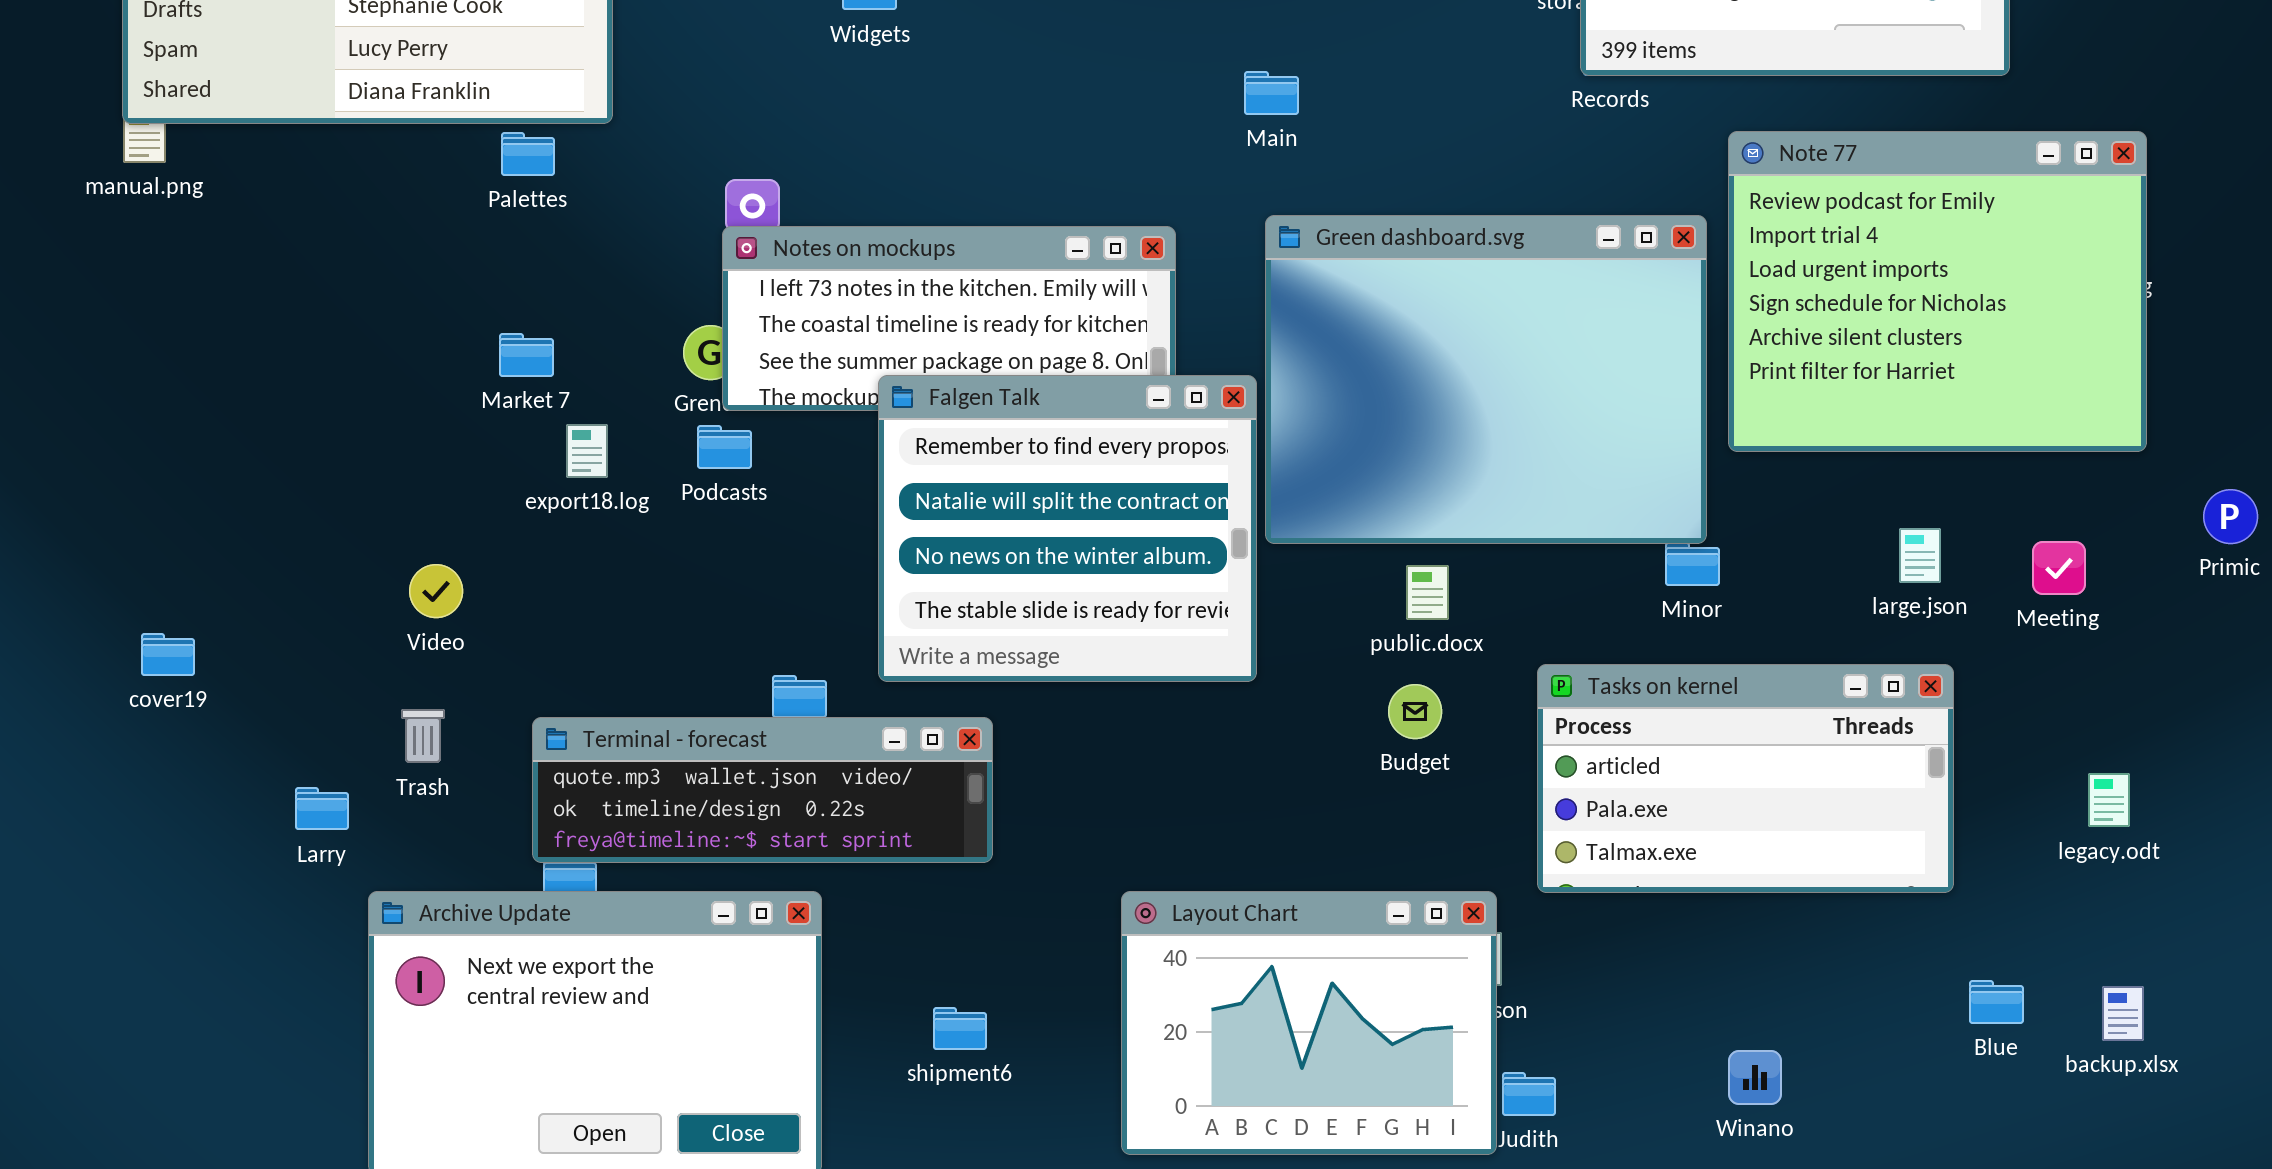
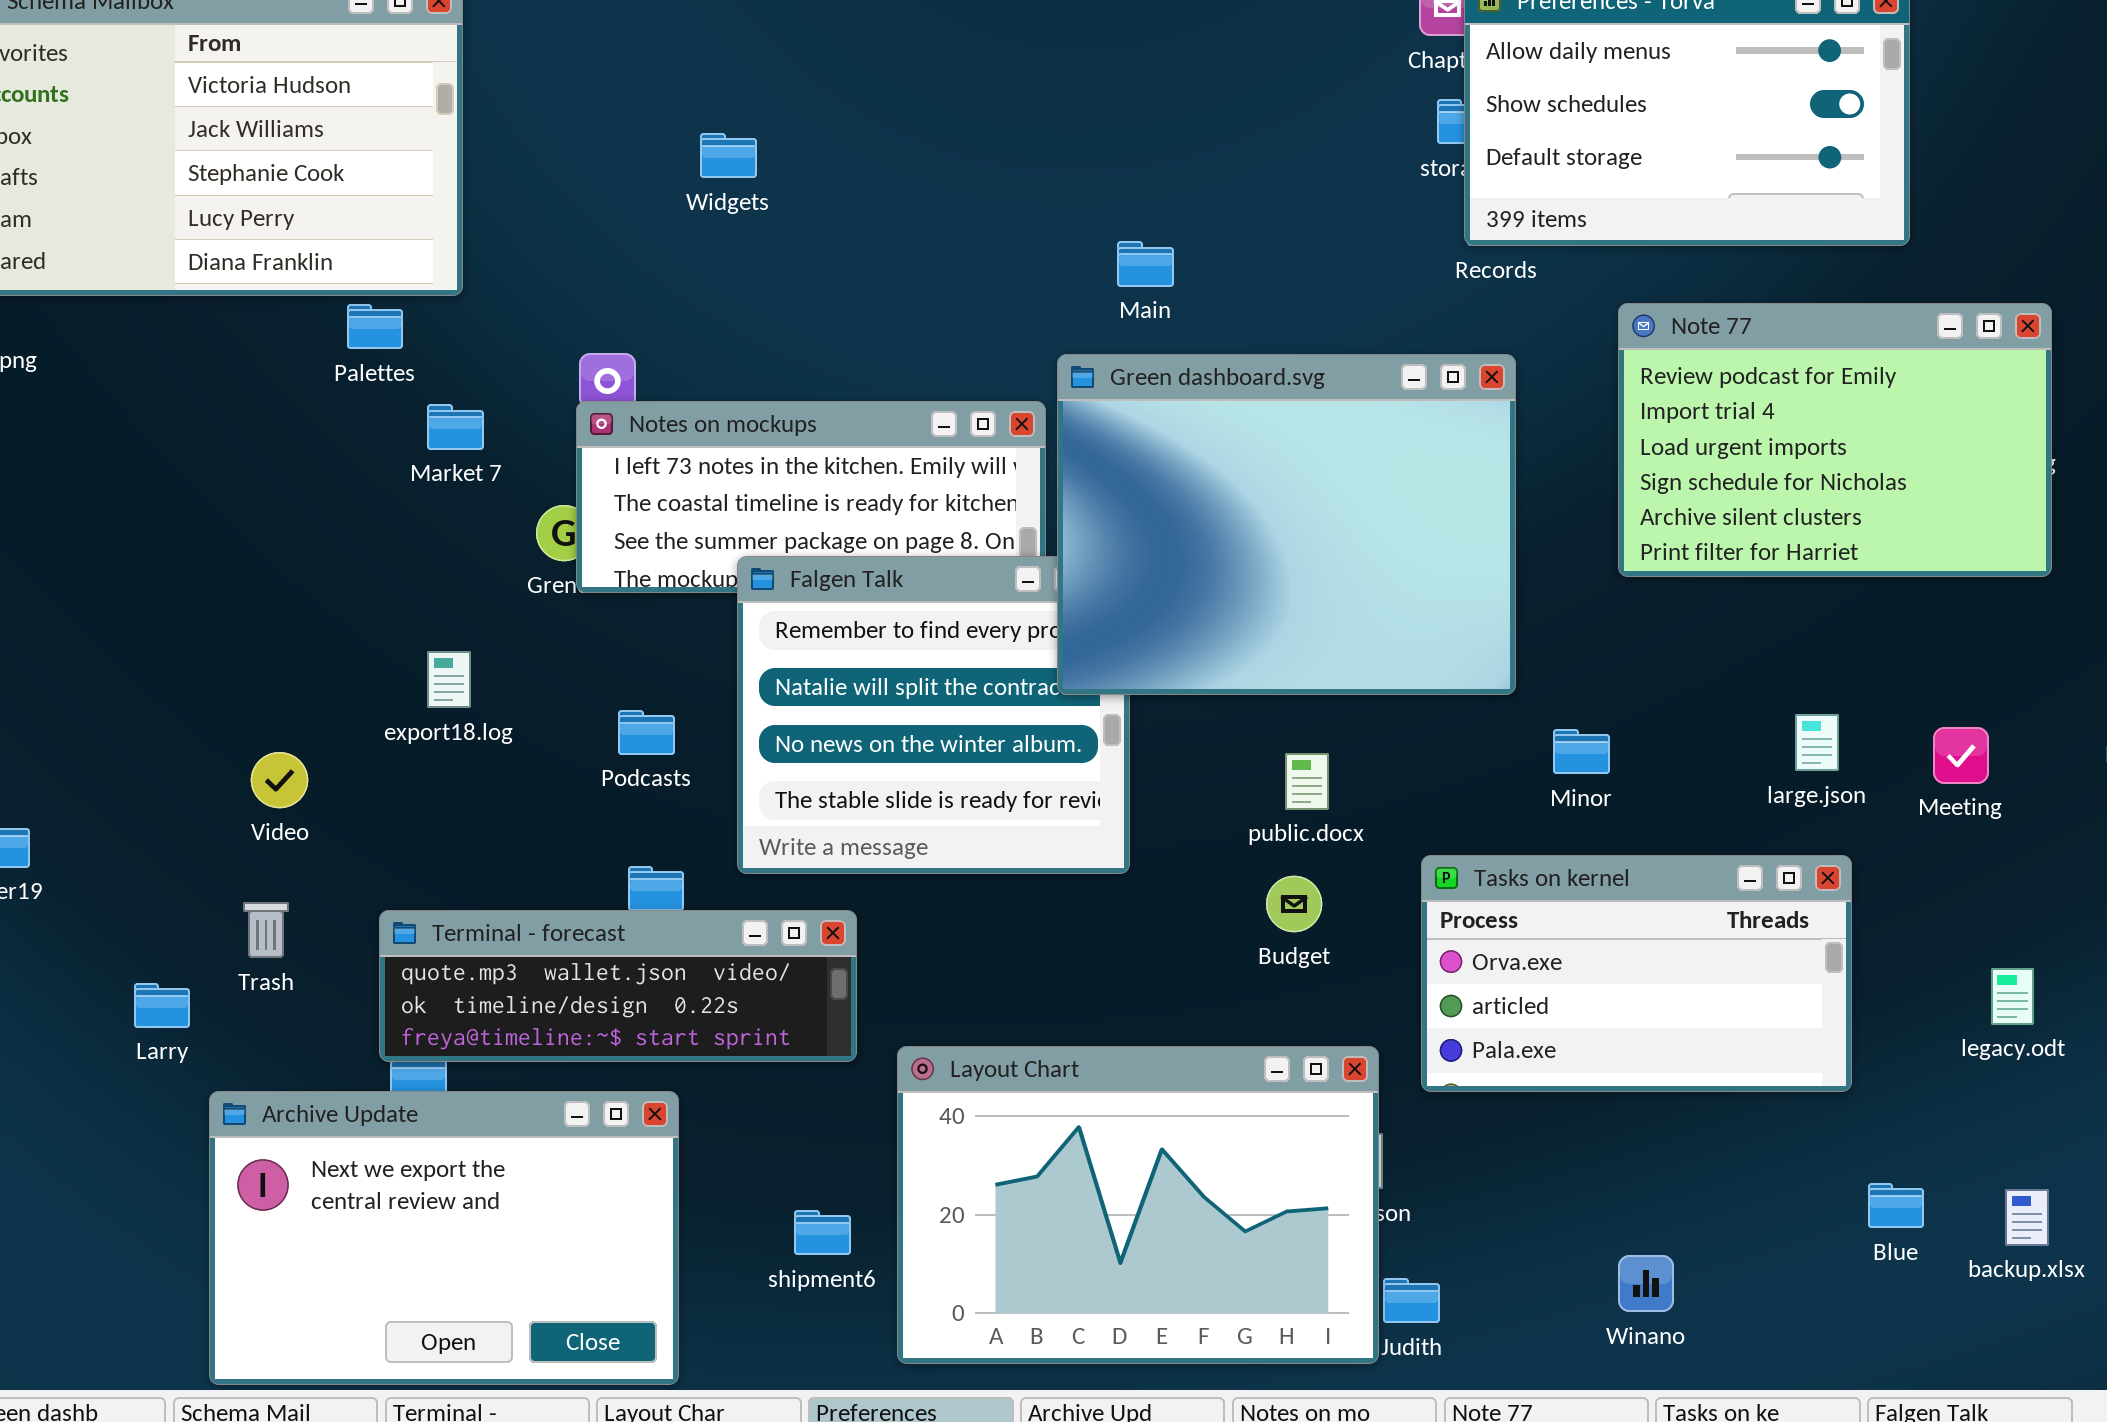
Note 77: [1728,131,2147,452] -> [1618,303,2052,577], resized
Green dashboard.svg: [1265,215,1707,544] -> [1057,354,1516,695], moved
Market 7: [499,333,554,377] -> [427,404,484,450], moved
export18.log: [566,424,608,478] -> [427,651,471,708], moved
Podcasts: [697,425,752,469] -> [618,710,675,755], moved
Tasks on kernel: [1537,664,1954,893] -> [1421,855,1852,1092], scrolled up 1 row
Layout Chart: [1121,891,1497,1155] -> [897,1046,1379,1364], resized

